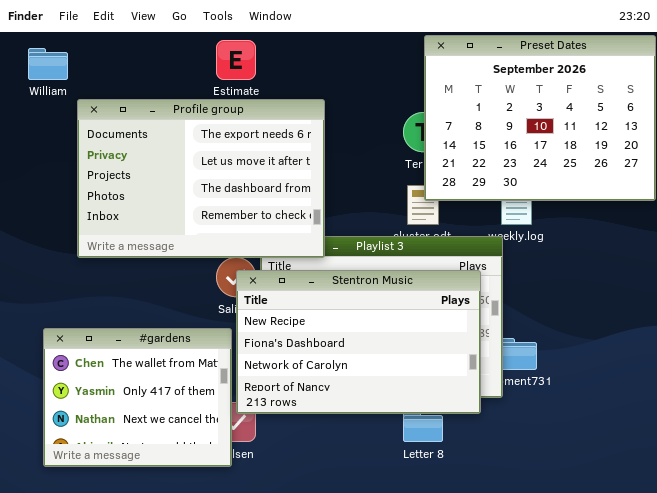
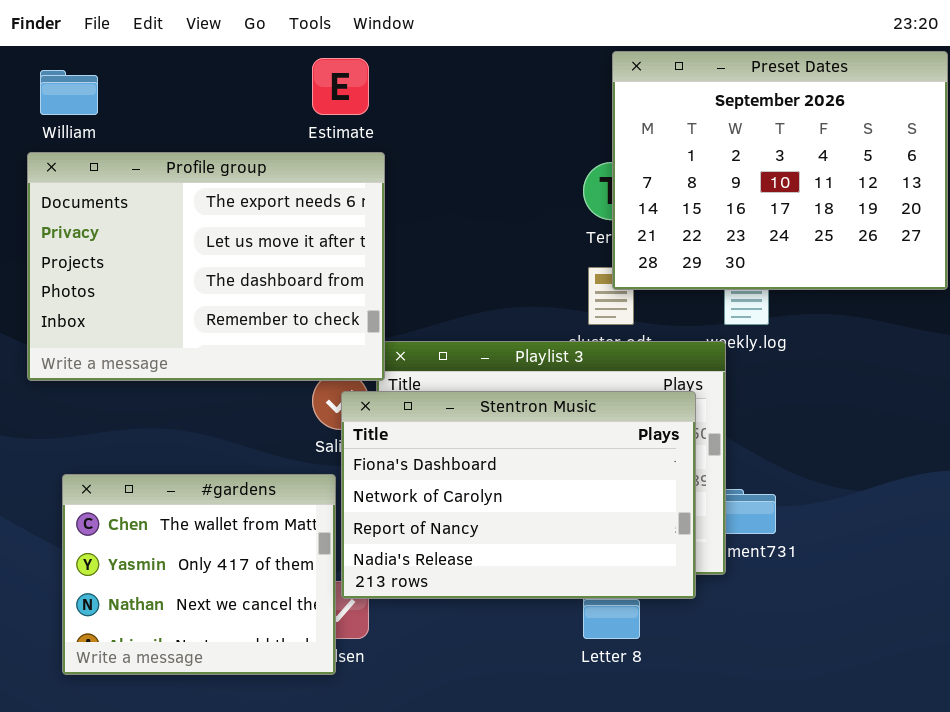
Profile group: [77,99,325,258] -> [27,152,385,381], moved
Stentron Music: [236,270,481,414] -> [341,391,696,599], scrolled down 1 row

